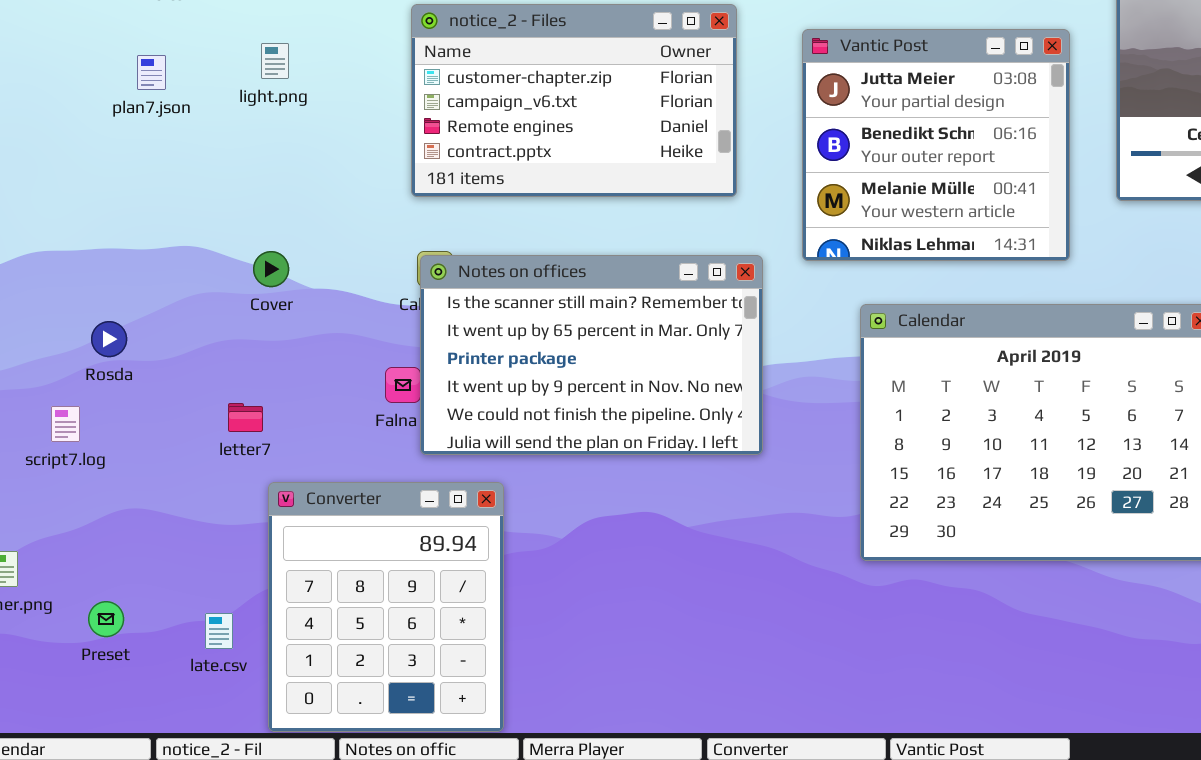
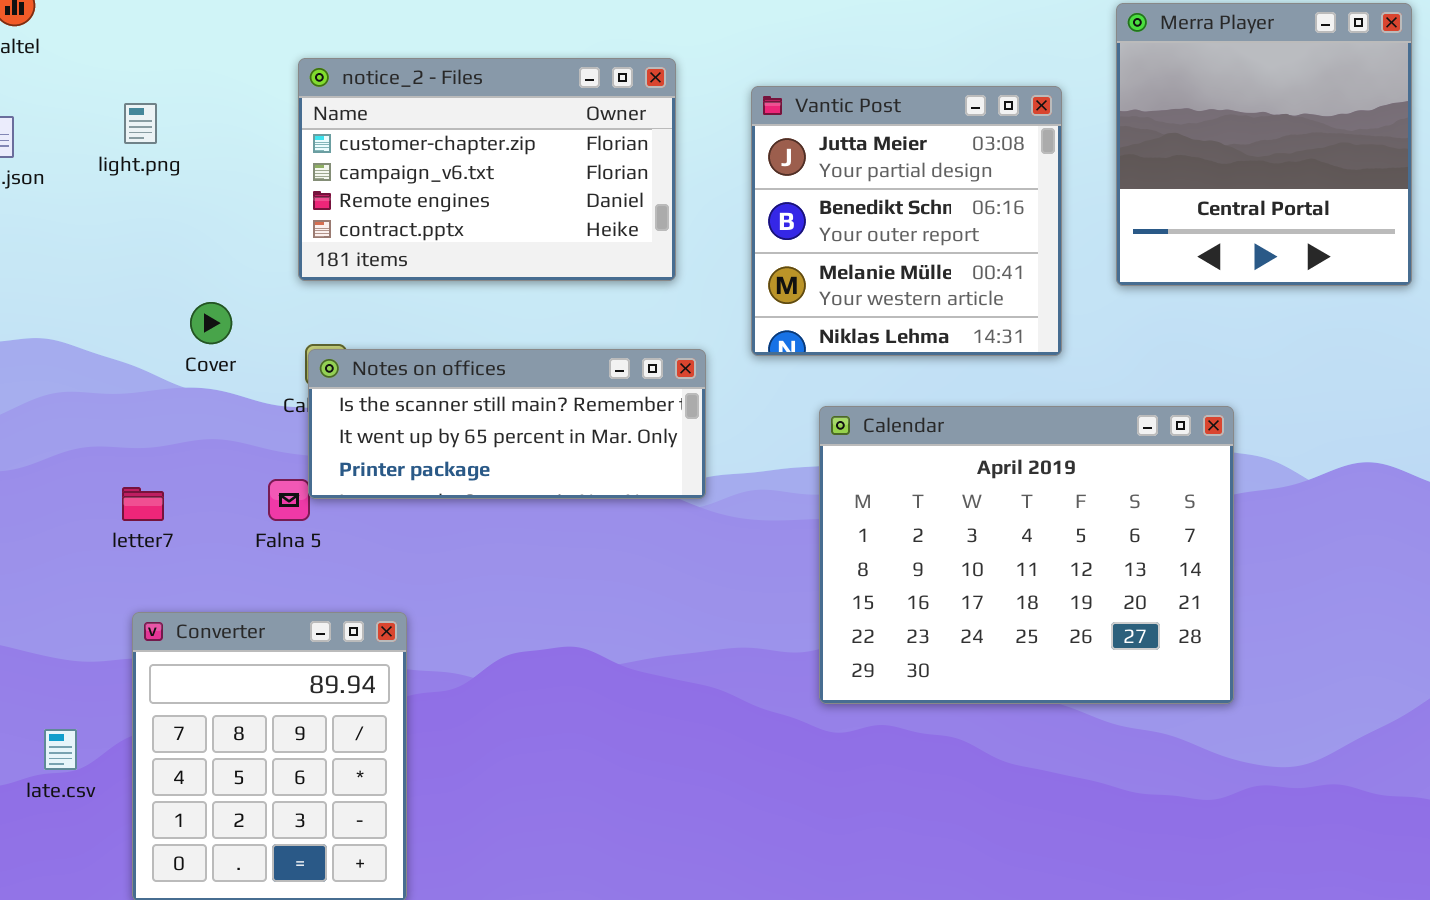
Cover: [253,251,289,287] -> [190,302,232,344], moved
Notes on offices: [420,255,763,455] -> [308,349,706,499], resized
letter7: [228,403,263,432] -> [122,487,164,521], moved
late.csv: [205,613,233,649] -> [44,729,77,770], moved

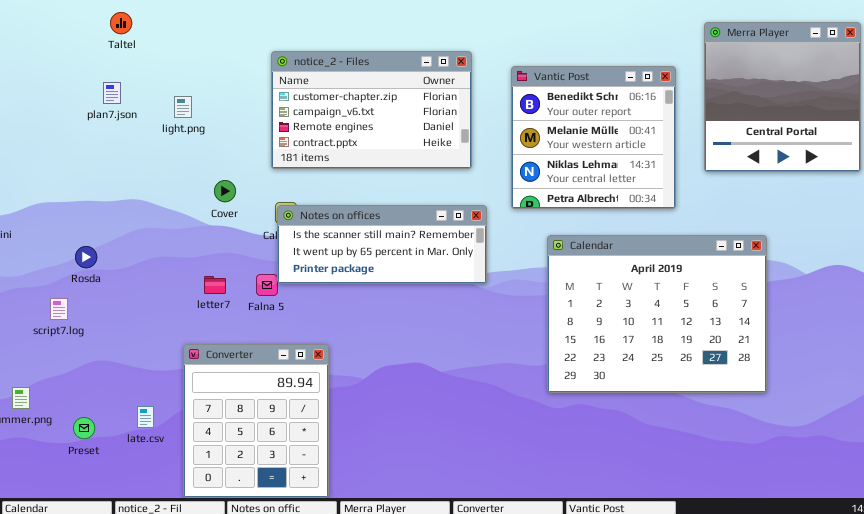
Vantic Post: [751,86,1062,356] -> [511,66,676,209], scrolled down 1 row
light.png: [124,103,157,144] -> [174,96,192,118], moved
letter7: [122,487,164,521] -> [204,276,226,294], moved

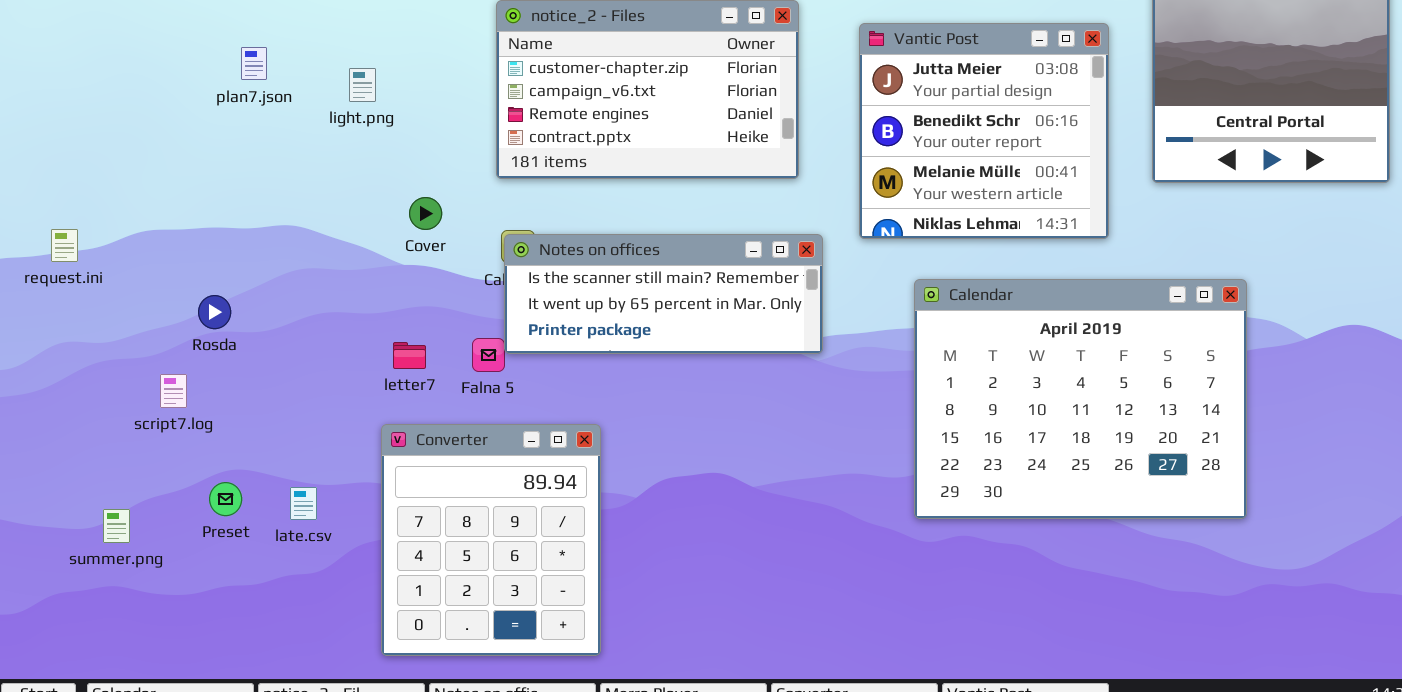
Vantic Post: [511,66,676,209] -> [859,23,1109,239], scrolled up 1 row
Converter: [183,344,329,498] -> [381,424,601,656], moved
late.csv: [137,406,154,428] -> [290,487,317,520], moved
Preset: [73,417,95,439] -> [209,482,242,516], moved

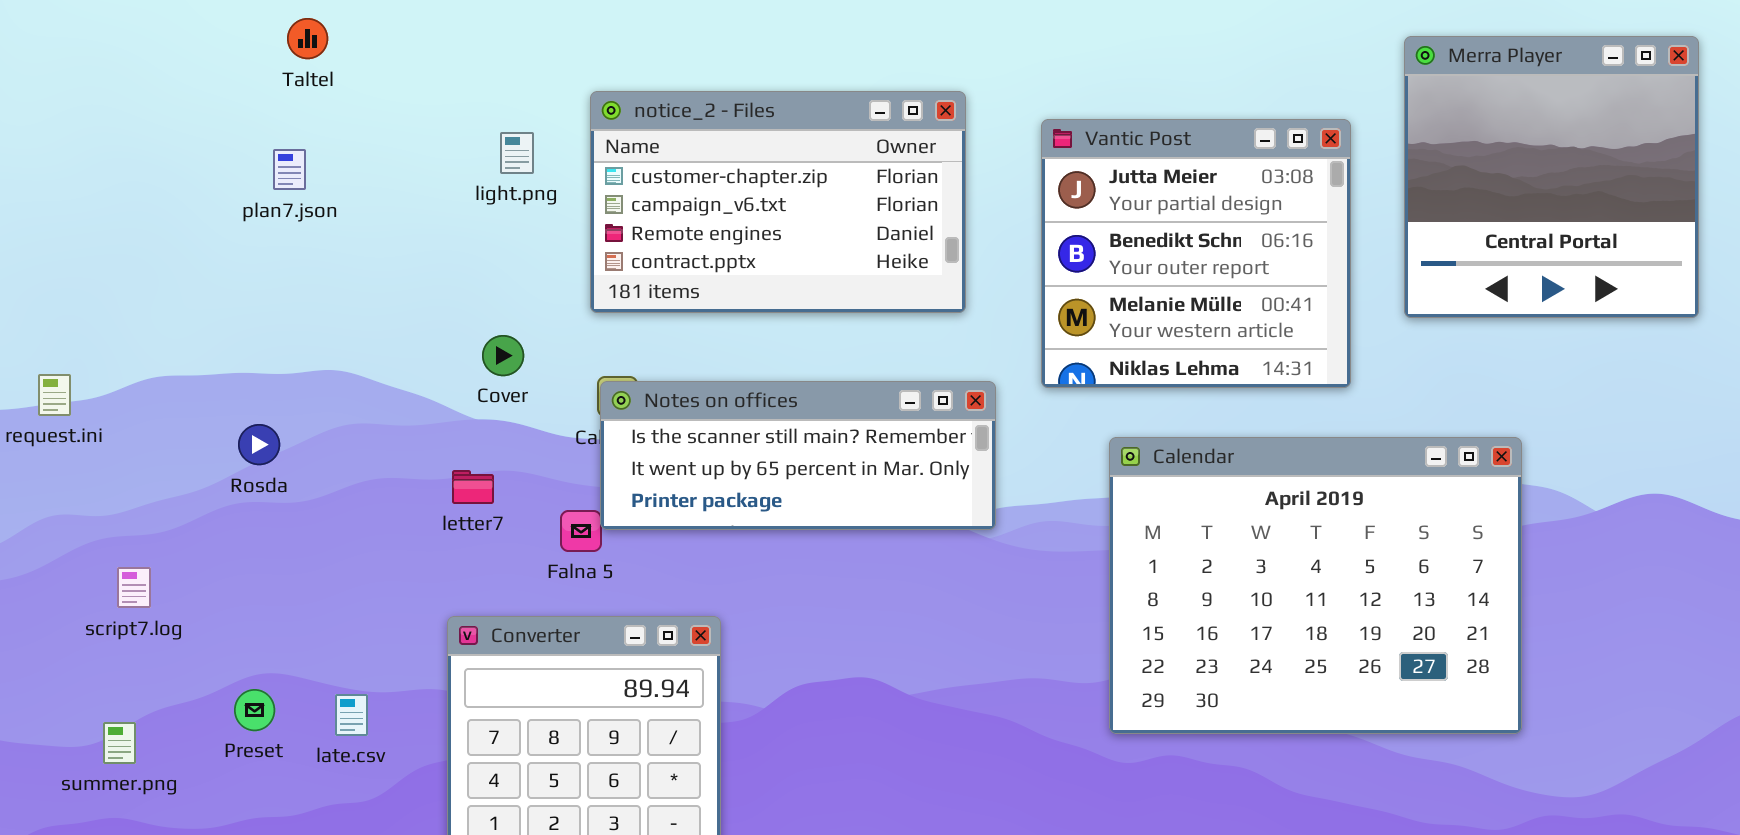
light.png: [349,68,376,102] -> [500,132,534,174], moved
Rosda: [198,295,231,329] -> [238,424,280,465], moved
letter7: [393,342,426,369] -> [452,470,494,504], moved
script7.log: [160,374,187,408] -> [117,567,151,608], moved

